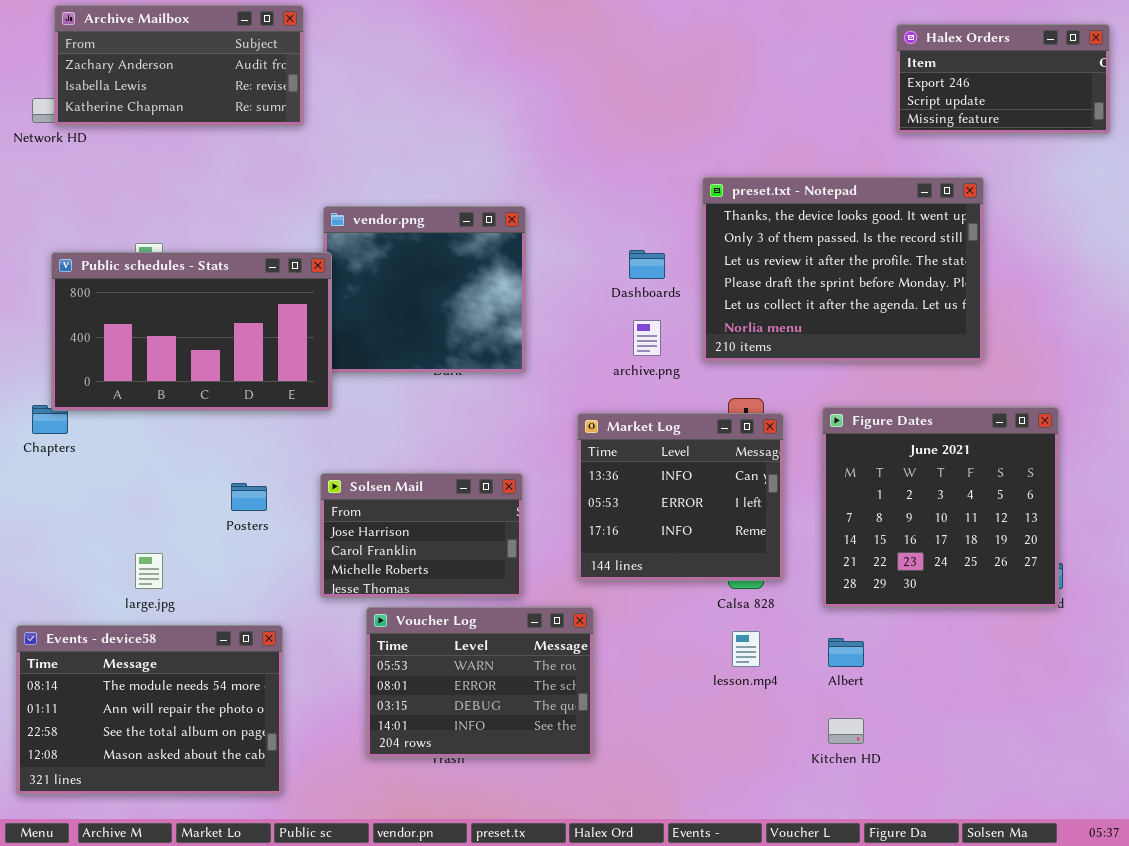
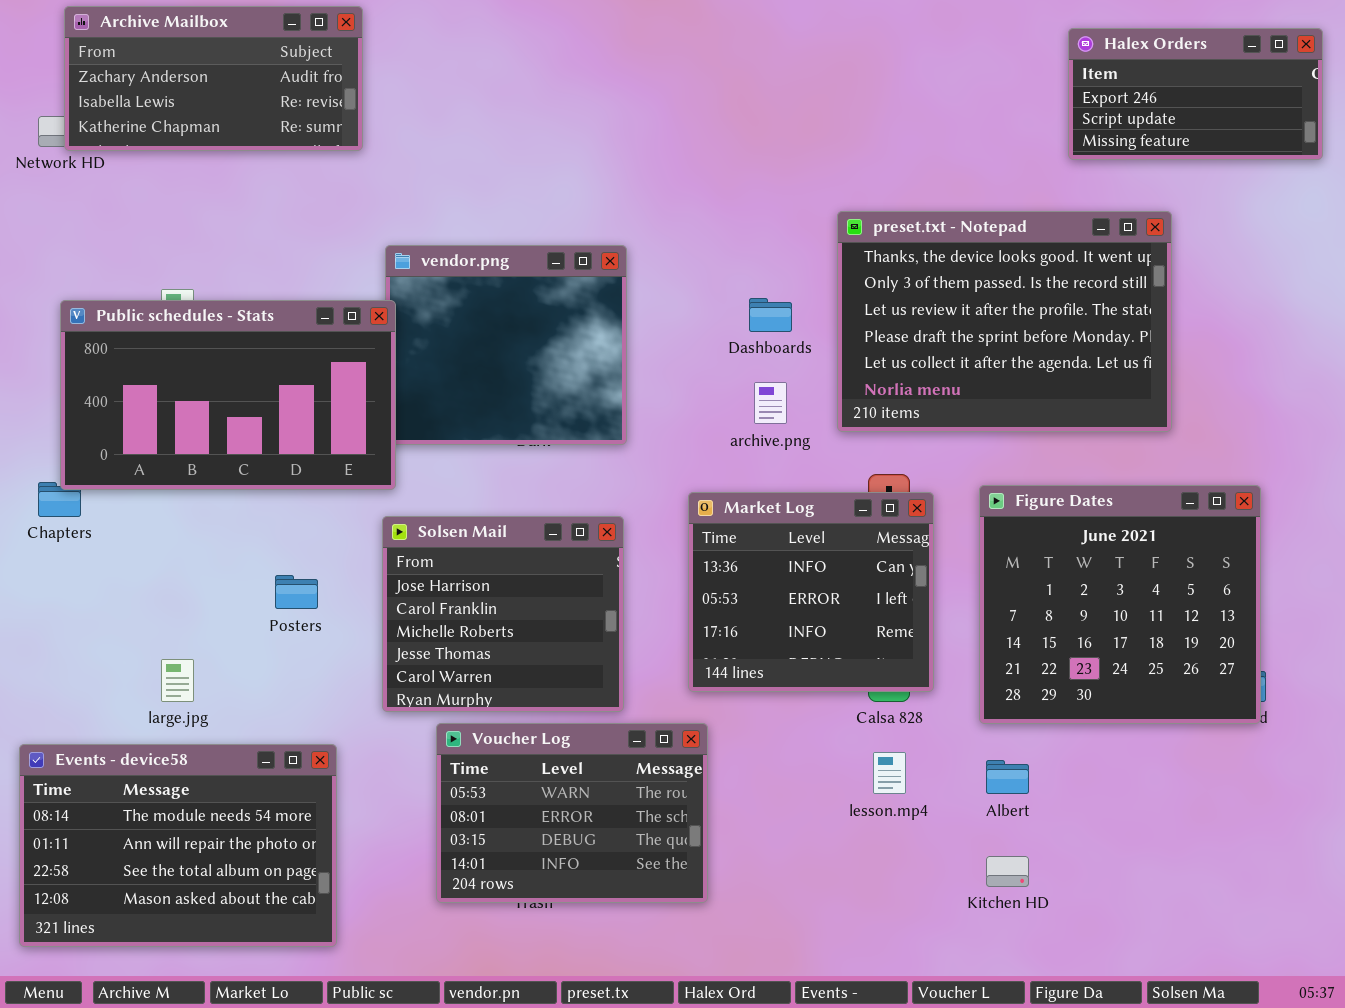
Solsen Mail: [320,473,523,598] -> [382,516,624,712], resized

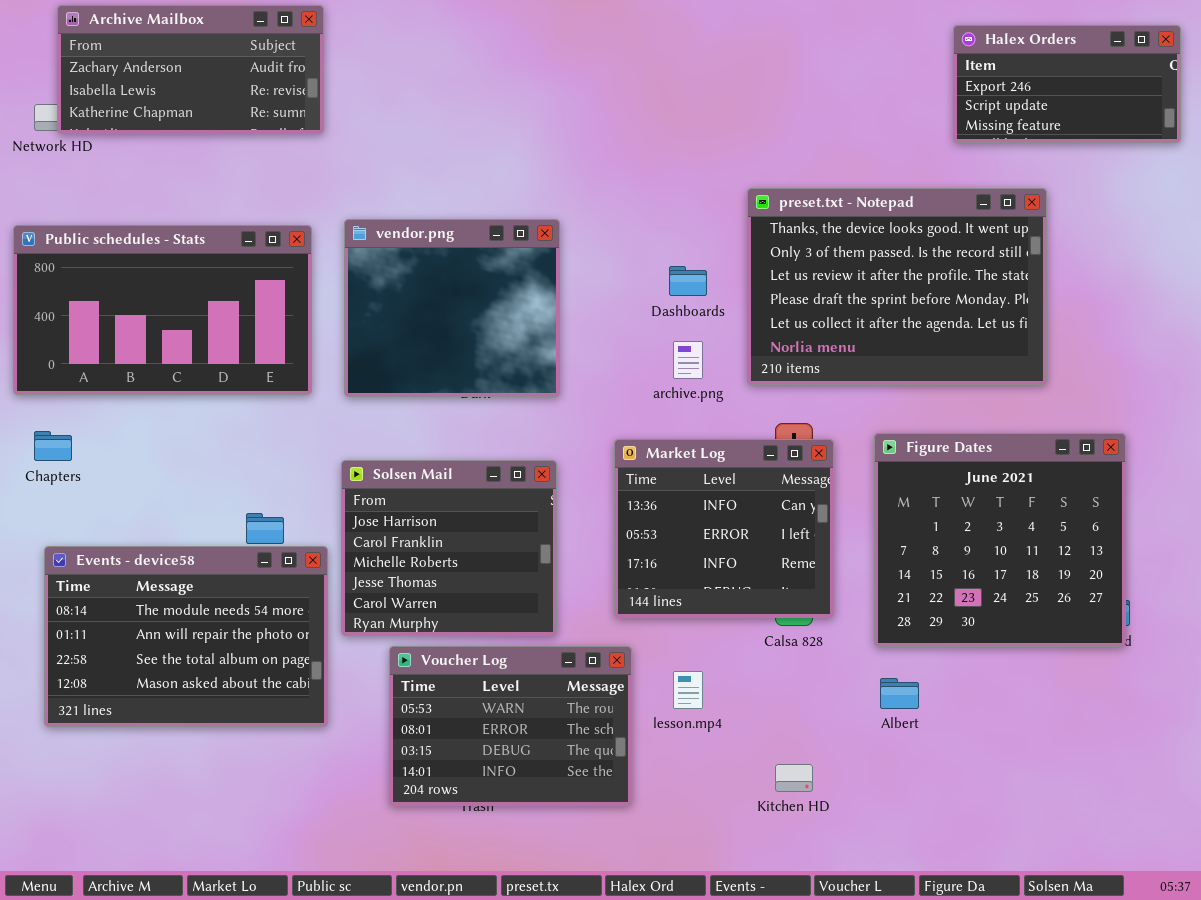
Public schedules - Stats: [60,300,396,490] -> [13,225,312,395], moved
Events - device58: [19,744,337,947] -> [44,546,328,727], moved
lesson.mp4: [873,752,906,794] -> [673,671,703,709], moved
Kitchen HD: [986,856,1029,887] -> [775,764,813,792], moved

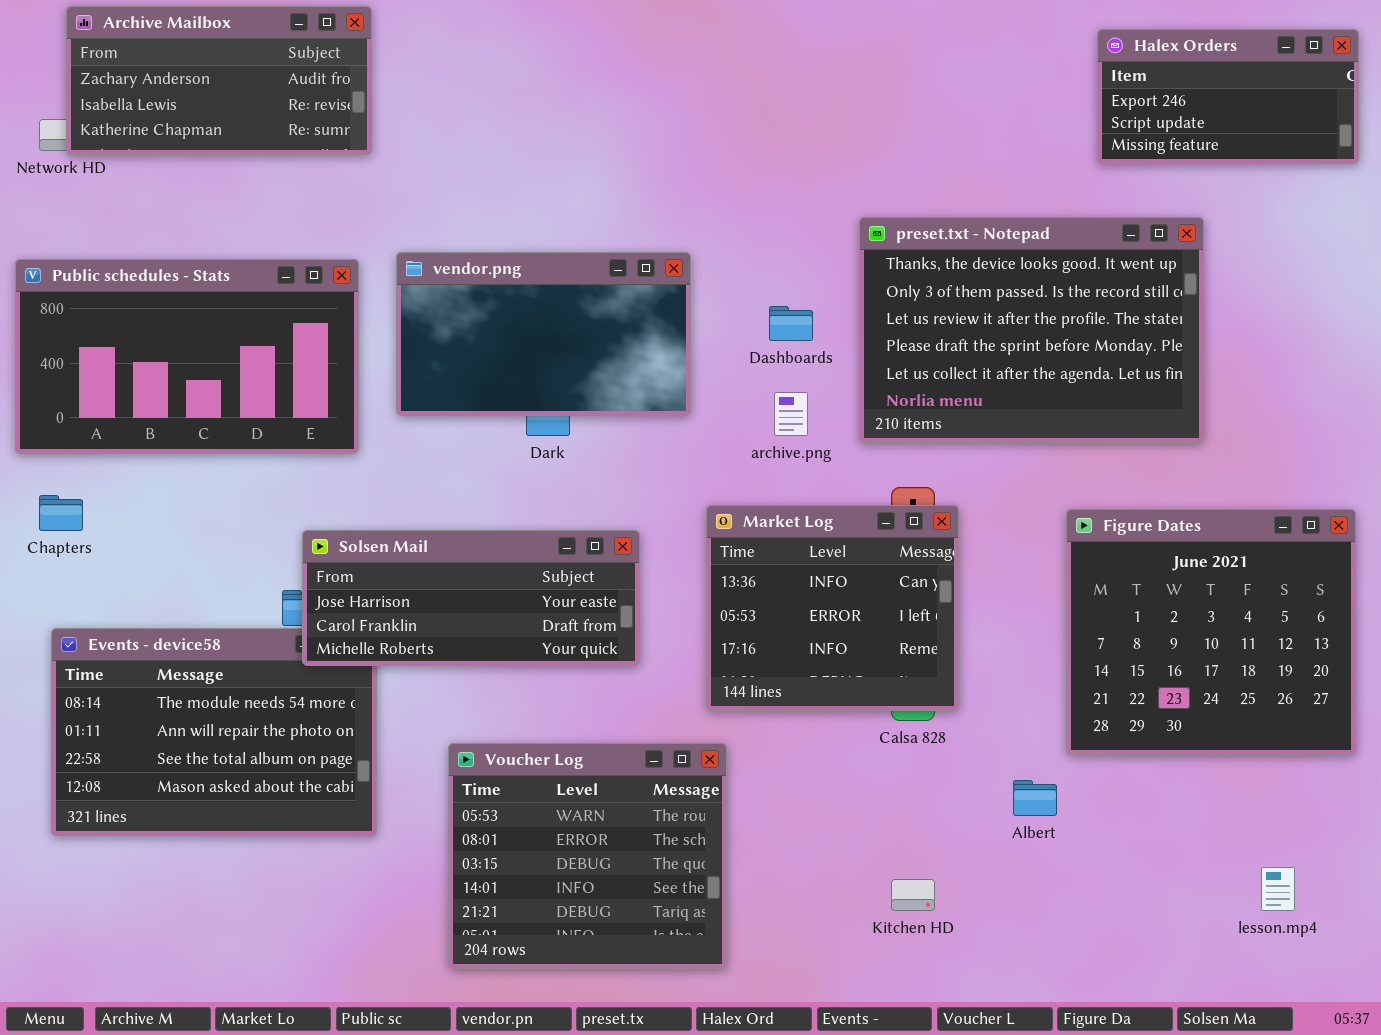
vendor.png: [344,219,560,397] -> [396,252,691,416], resized
Figure Dates: [874,433,1126,647] -> [1066,509,1356,755], moved
Solsen Mail: [341,460,557,636] -> [302,530,640,666], resized
Voucher Log: [389,646,632,806] -> [448,743,727,969], resized
lesson.mp4: [673,671,703,709] -> [1261,867,1295,911], moved

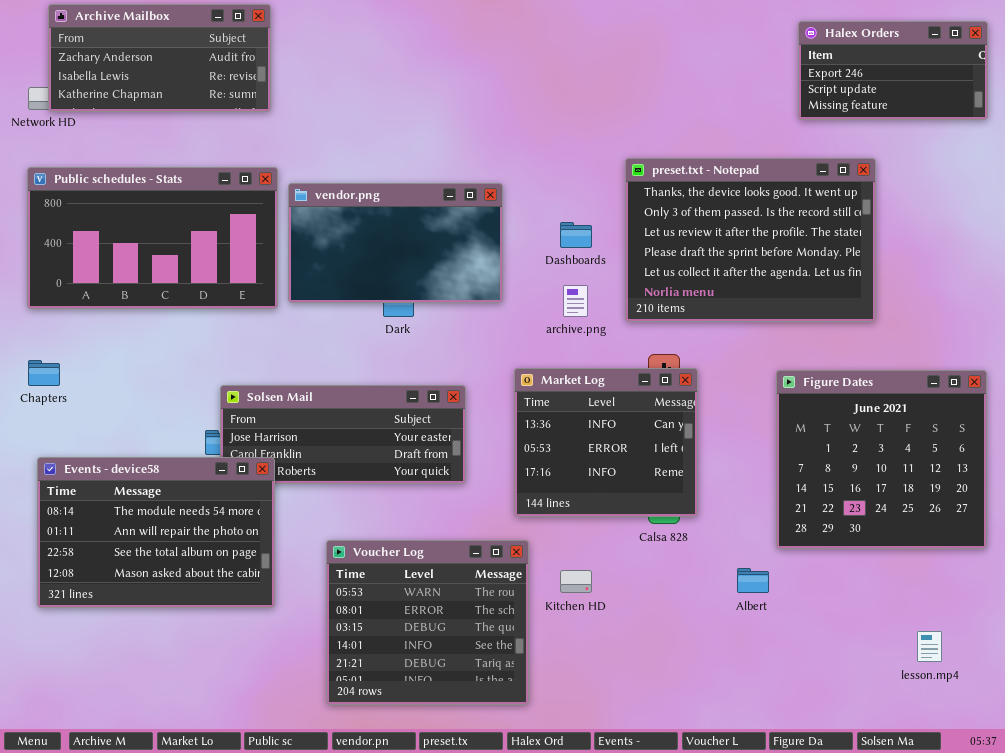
Public schedules - Stats: [15,259,359,454] -> [27,167,278,309], moved
Events - device58: [51,628,377,836] -> [37,457,275,608], raised
Kitchen HD: [891,879,935,911] -> [560,570,592,593], moved

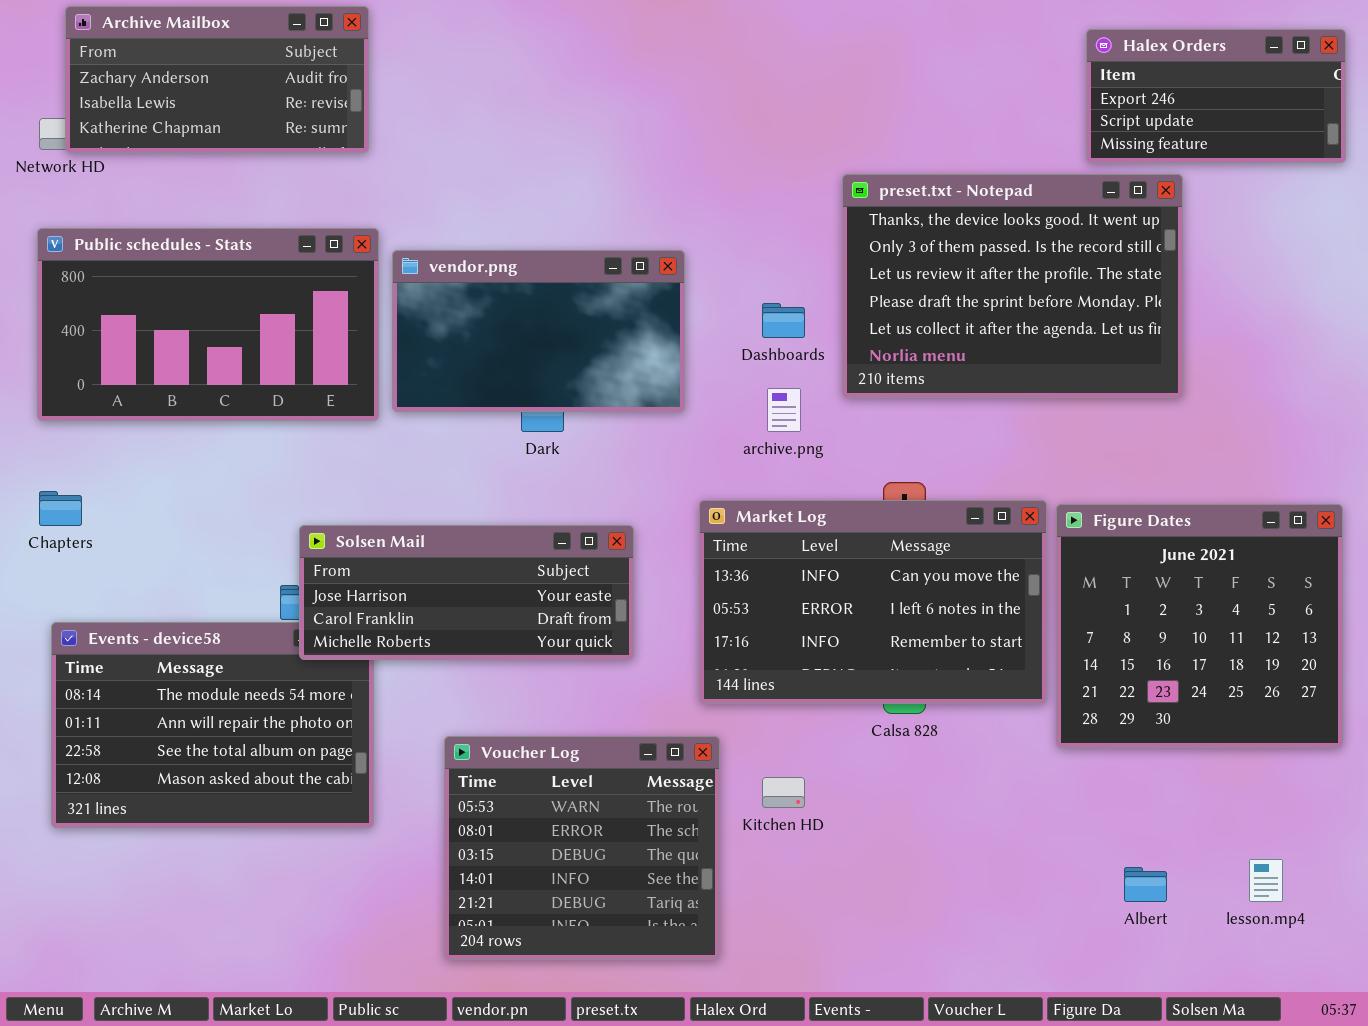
preset.txt - Notepad: [625,158,876,322] -> [842,174,1183,398], moved
Market Log: [514,368,698,517] -> [699,500,1047,704], resized
Solsen Mail: [220,385,466,484] -> [299,525,634,660], raised
Albert: [737,568,769,593] -> [1124,867,1167,902], moved

